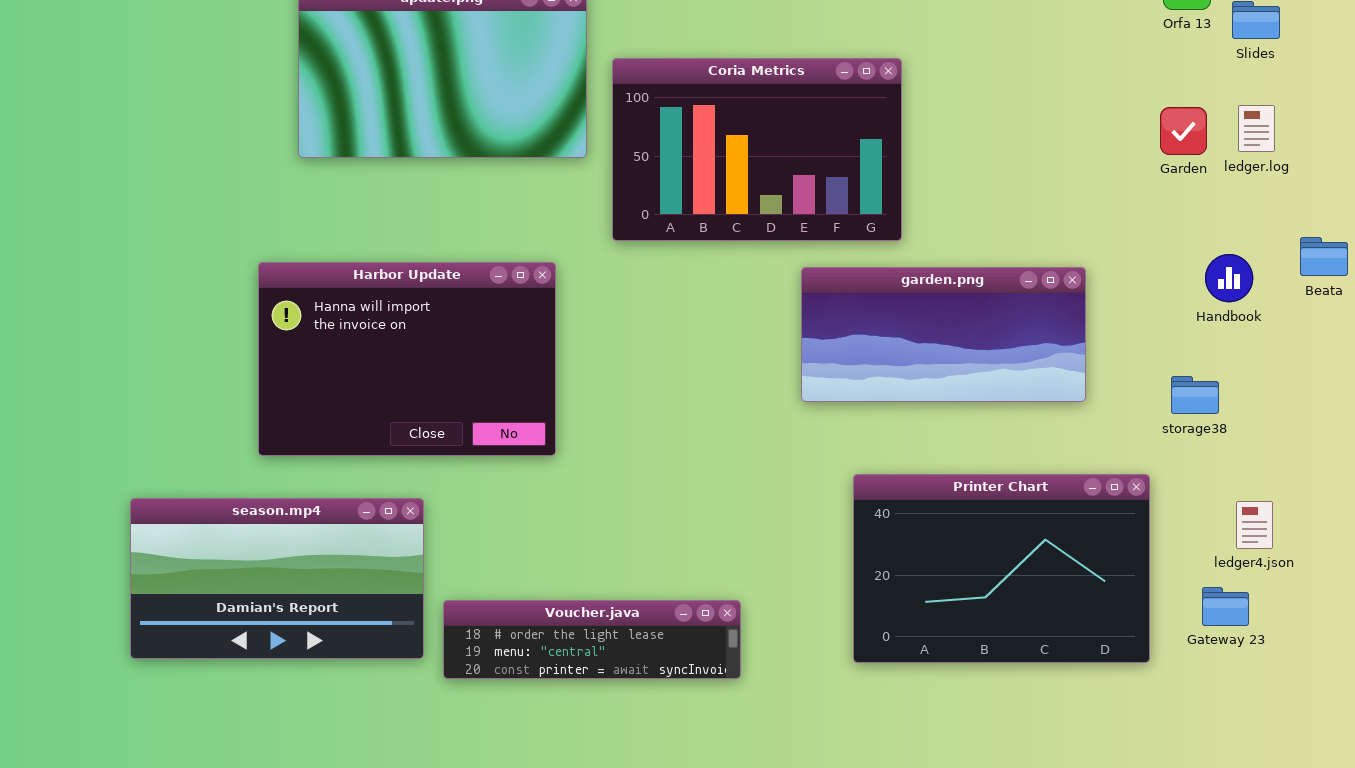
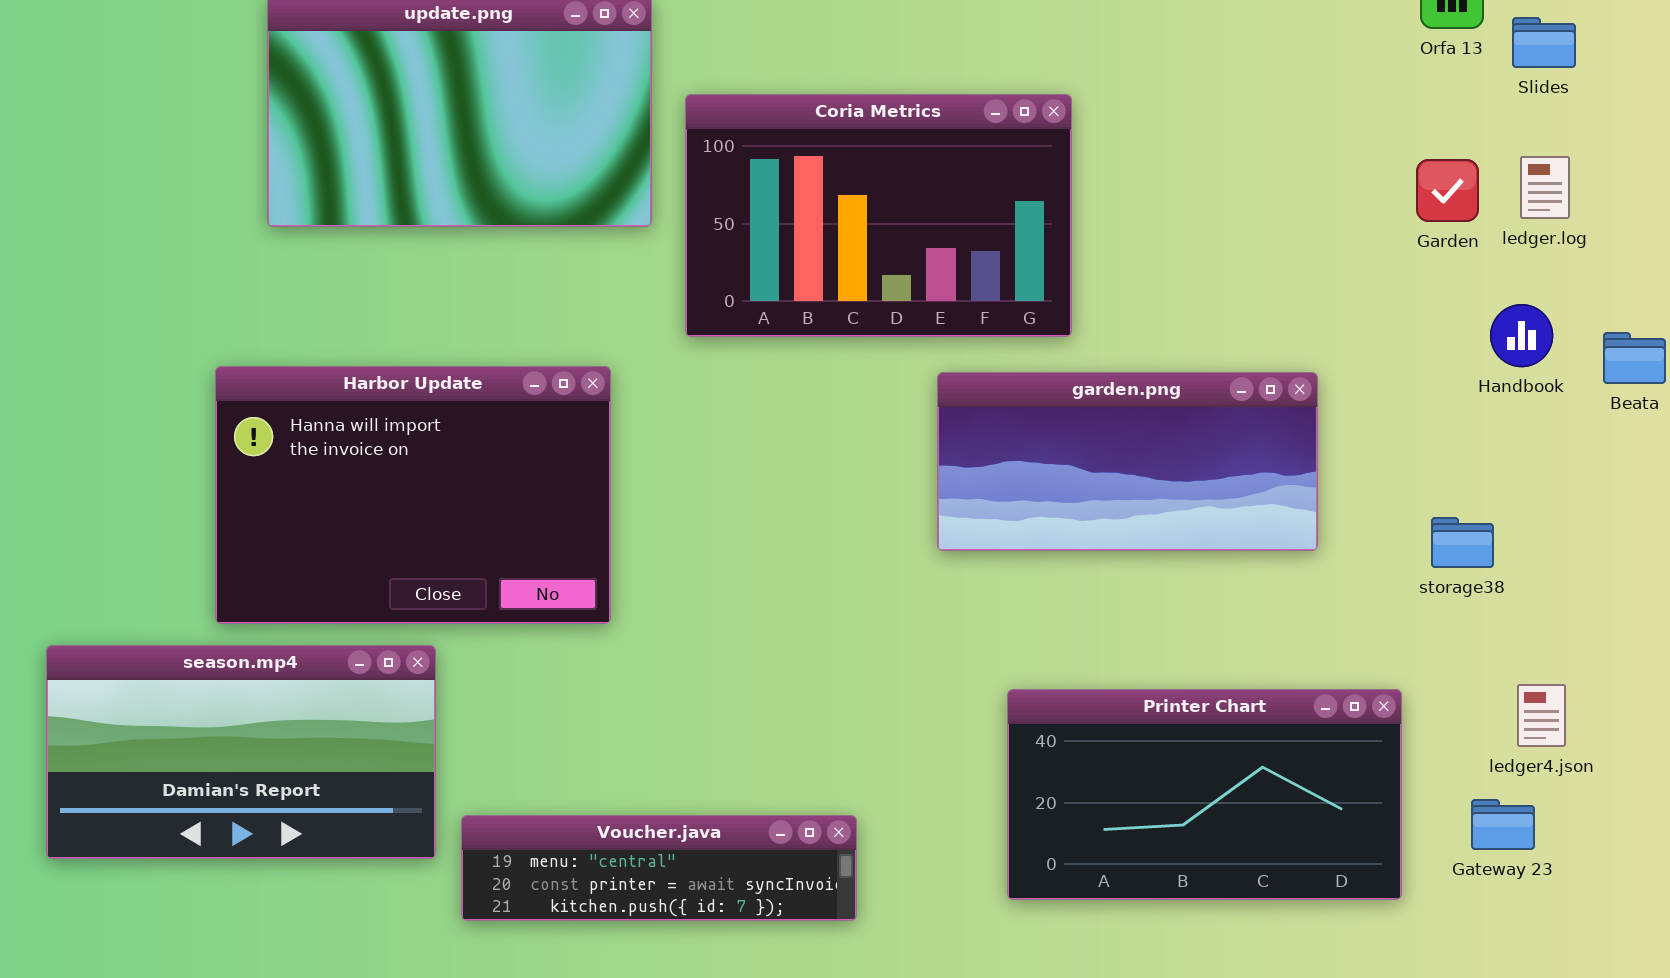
Handbook: [1205,254,1253,302] -> [1490,304,1553,367], moved
Printer Chart: [853,474,1150,663] -> [1007,689,1402,900], resized
season.mp4: [130,498,424,659] -> [46,645,436,859], moved
Voucher.java: [443,600,741,679] -> [461,815,857,921], scrolled down 1 row

